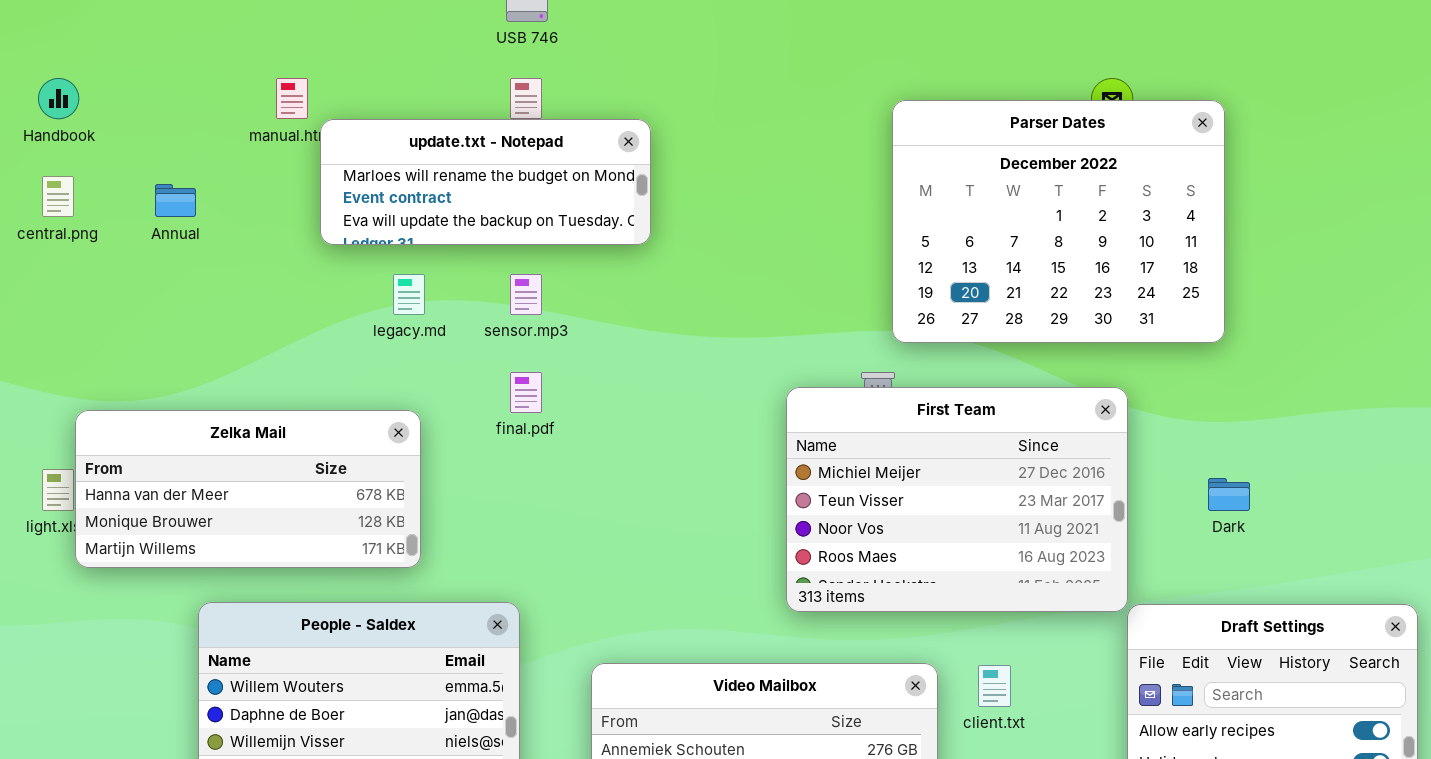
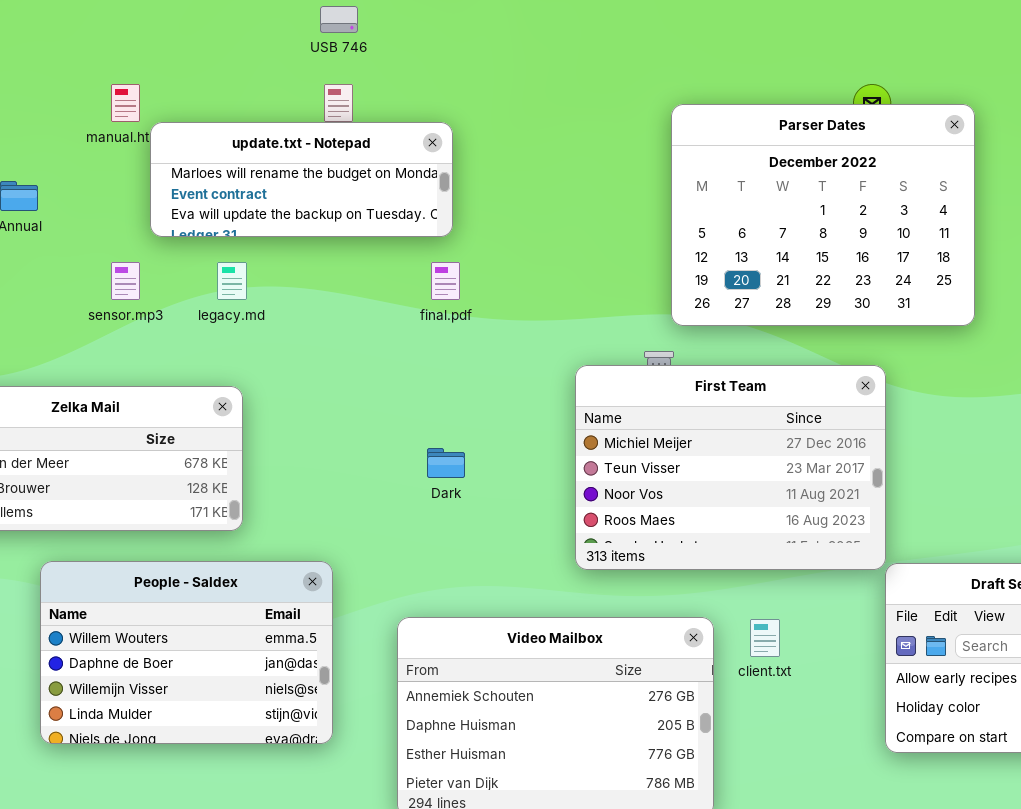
sensor.mp3: [510,274,542,315] -> [111,262,140,300], moved
final.pdf: [510,372,542,413] -> [431,262,460,300], moved
Dark: [1208,478,1250,511] -> [427,448,465,478], moved

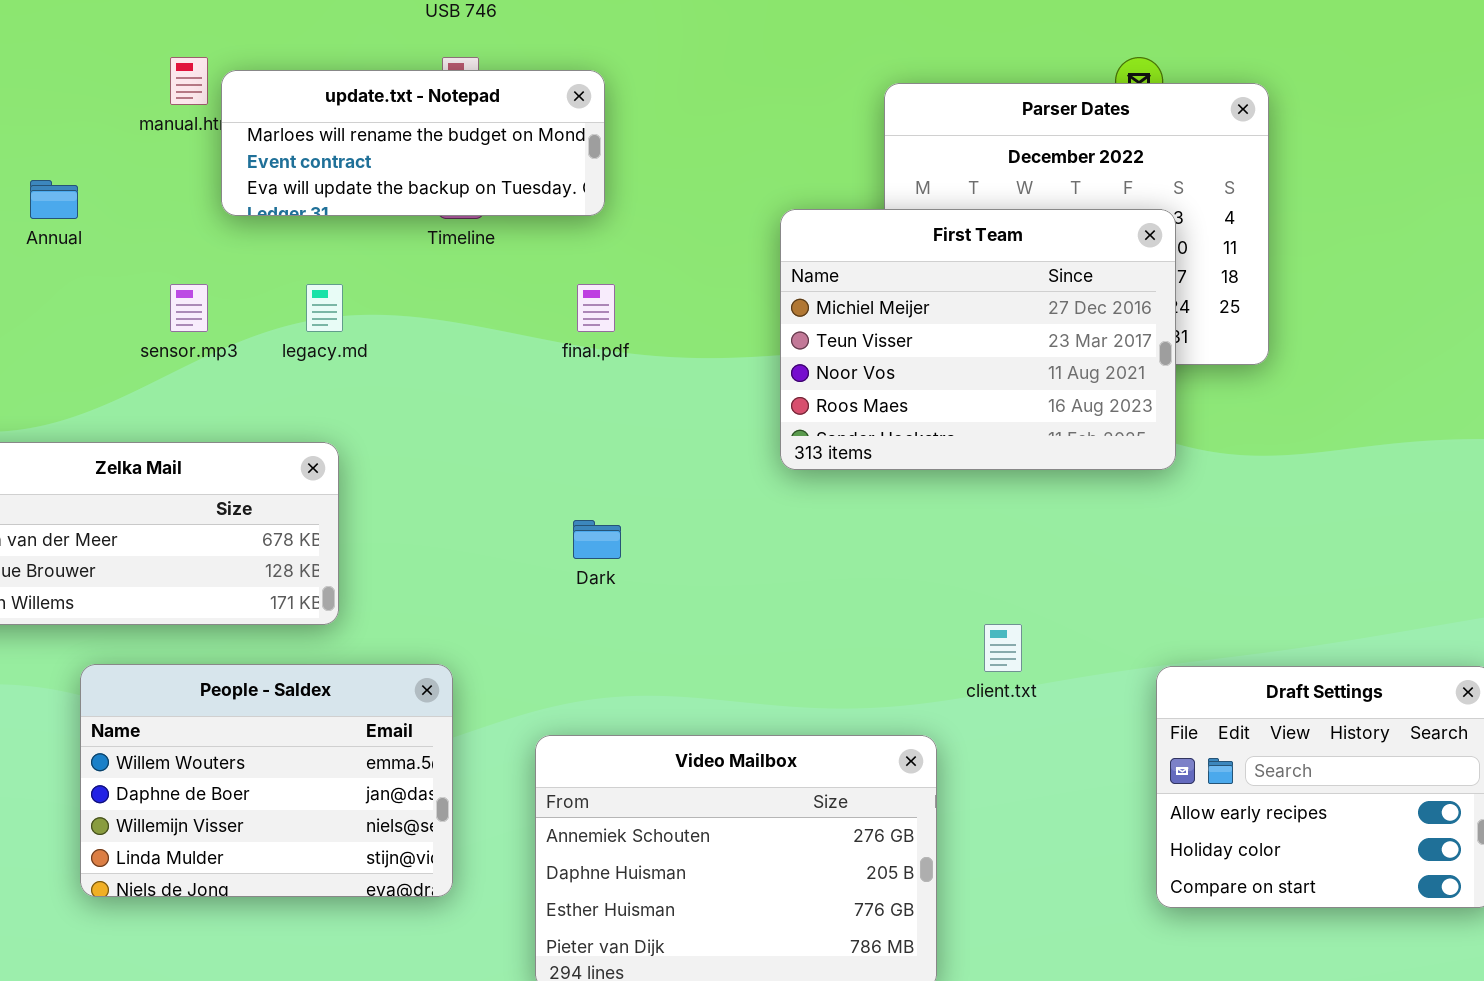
update.txt - Notepad: [150,122,453,237] -> [221,70,605,216], moved
First Team: [575,365,886,570] -> [780,209,1176,470], moved
client.txt: [750,619,780,657] -> [984,624,1022,672], moved

